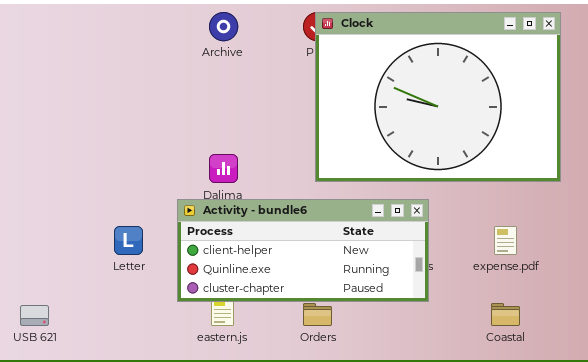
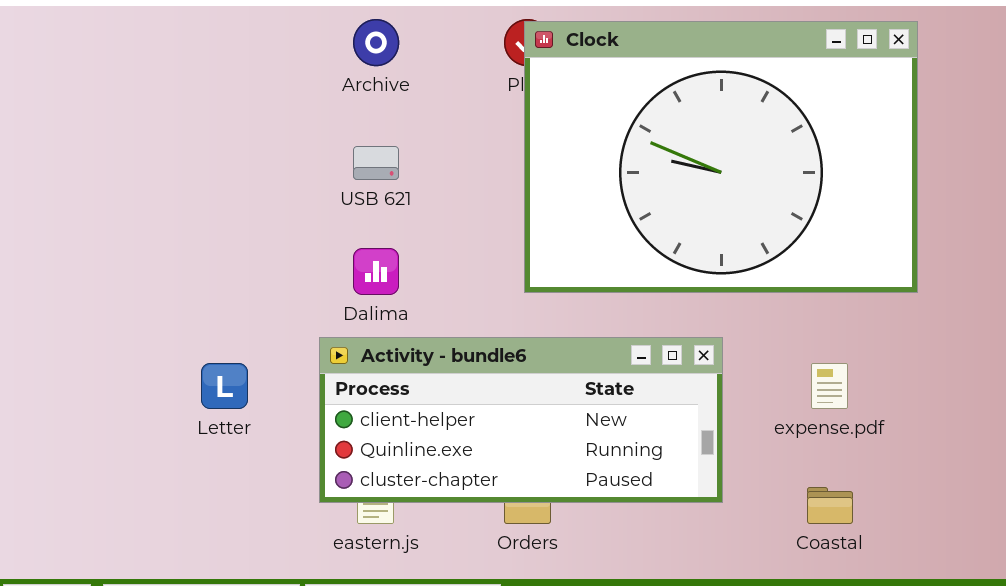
Activity - bundle6: [177,199,429,302] -> [319,337,723,503], moved
USB 621: [20,305,49,326] -> [353,146,399,180], moved

